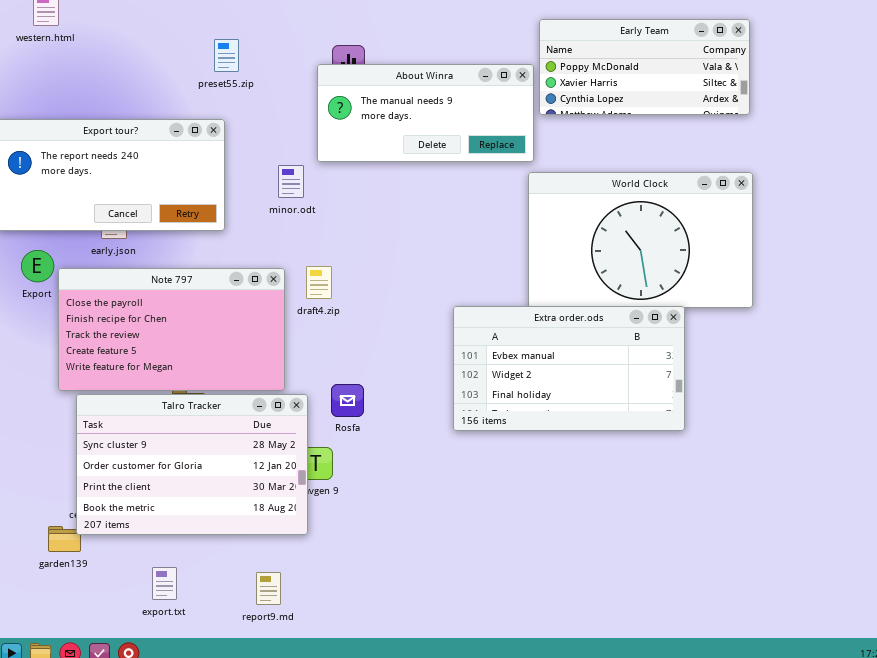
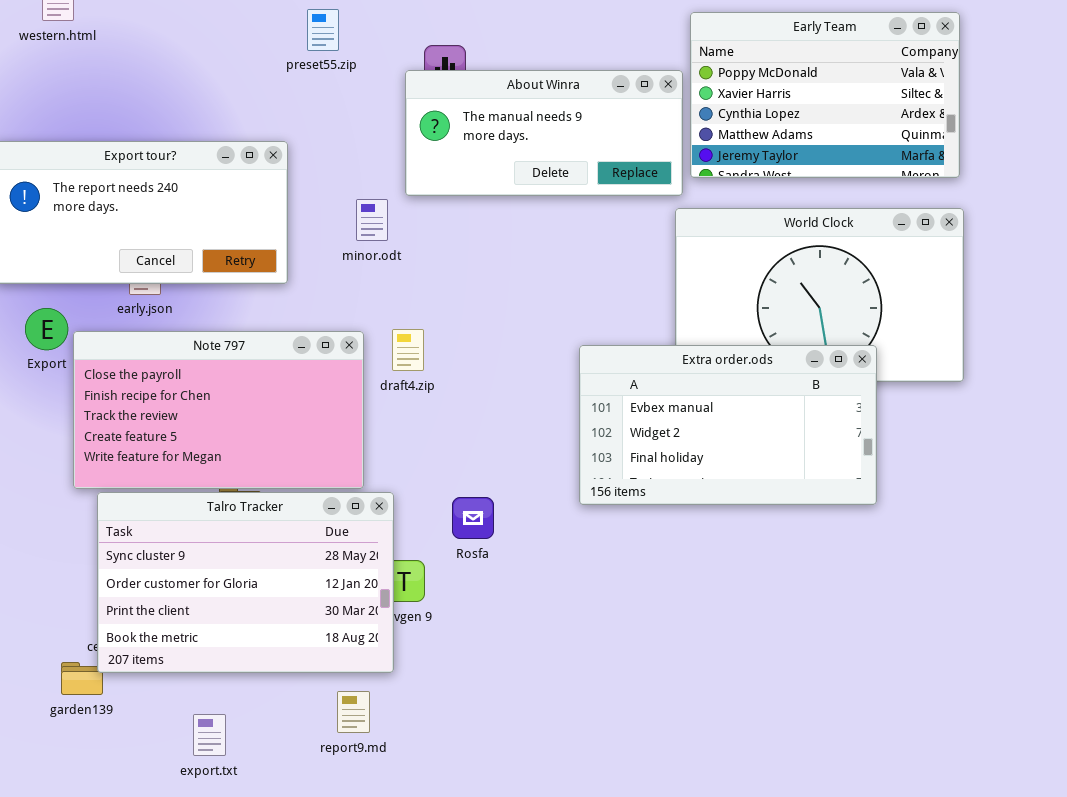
Early Team: [539,19,750,115] -> [690,12,960,178], resized
preset55.zip: [214,39,239,72] -> [307,9,339,51], moved
Extra order.ods: [453,306,685,431] -> [579,345,877,505], moved
Rosfa: [331,384,364,417] -> [452,497,494,539], moved
report9.md: [256,572,281,605] -> [337,691,370,733], moved

